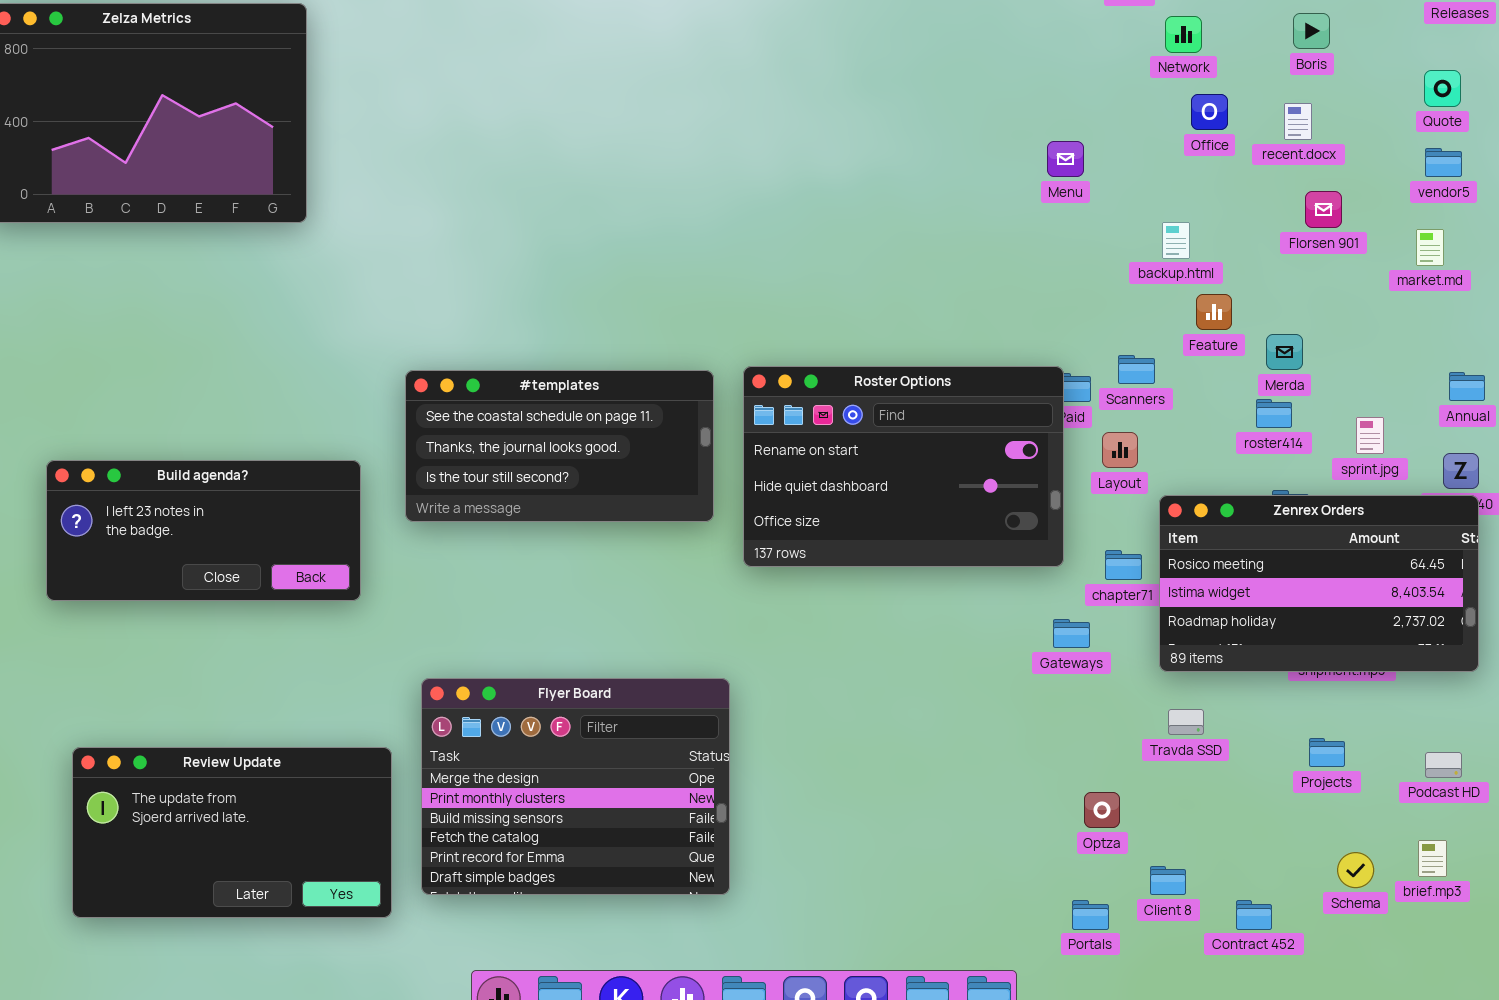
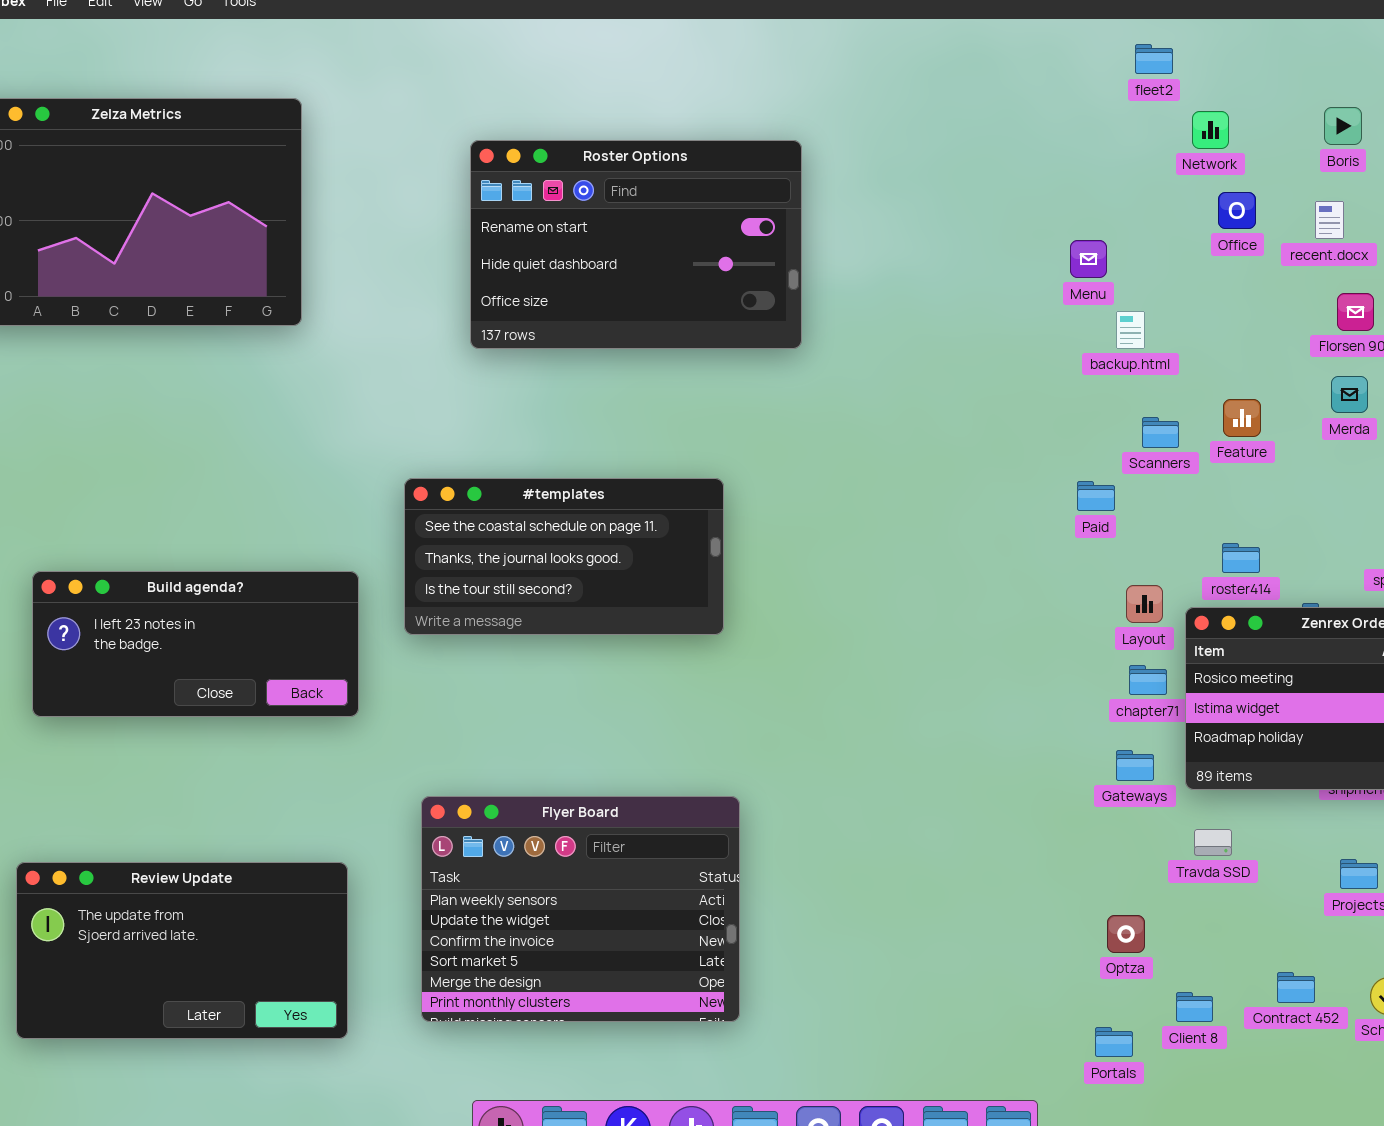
backup.html: [1162,222,1190,259] -> [1116,311,1145,349], moved
Merda: [1266,334,1303,370] -> [1331,376,1368,413], moved
Scanners: [1118,355,1155,384] -> [1142,417,1179,448], moved
Roster Options: [743,366,1064,567] -> [470,140,802,349], moved
roster414: [1256,399,1292,428] -> [1222,543,1260,573], moved
Layout: [1102,432,1138,468] -> [1126,585,1163,623], moved
Gateways: [1053,619,1090,648] -> [1116,750,1154,781], moved
Flyer Board: [421,678,730,895] -> [421,796,740,1022], scrolled up 4 rows
Review Update: [72,747,392,918] -> [16,862,348,1039], moved
Contract 452: [1236,900,1272,930] -> [1277,972,1315,1003], moved

